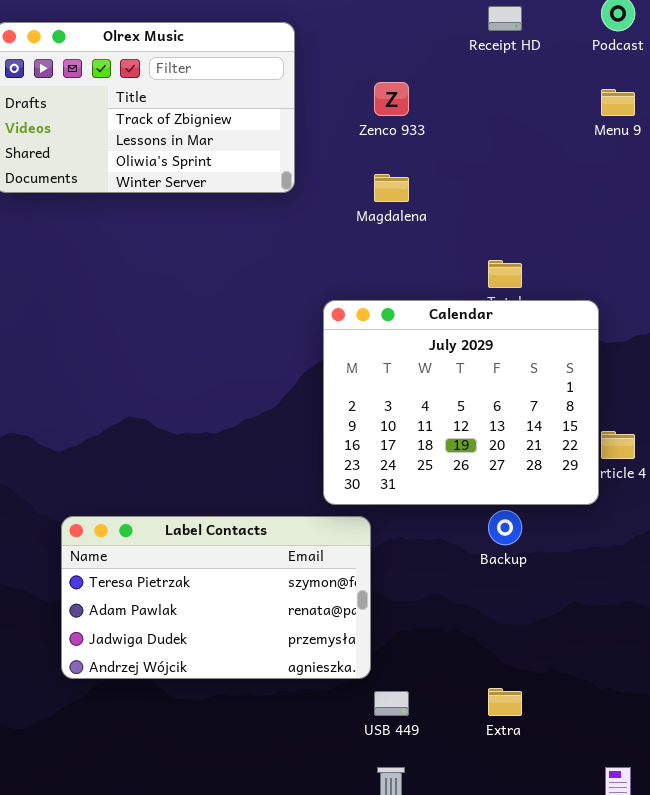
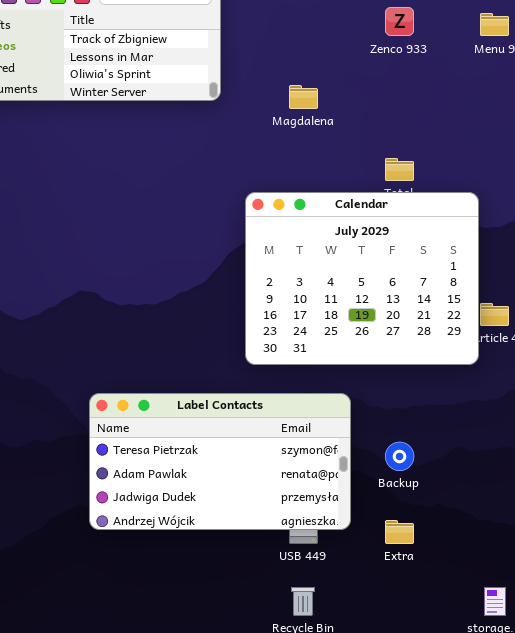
Zenco 933: [374,82,409,116] -> [385,7,414,36], moved
Backup: [488,510,522,545] -> [385,442,414,471], moved
Label Contacts: [61,516,371,679] -> [89,393,351,530], moved

